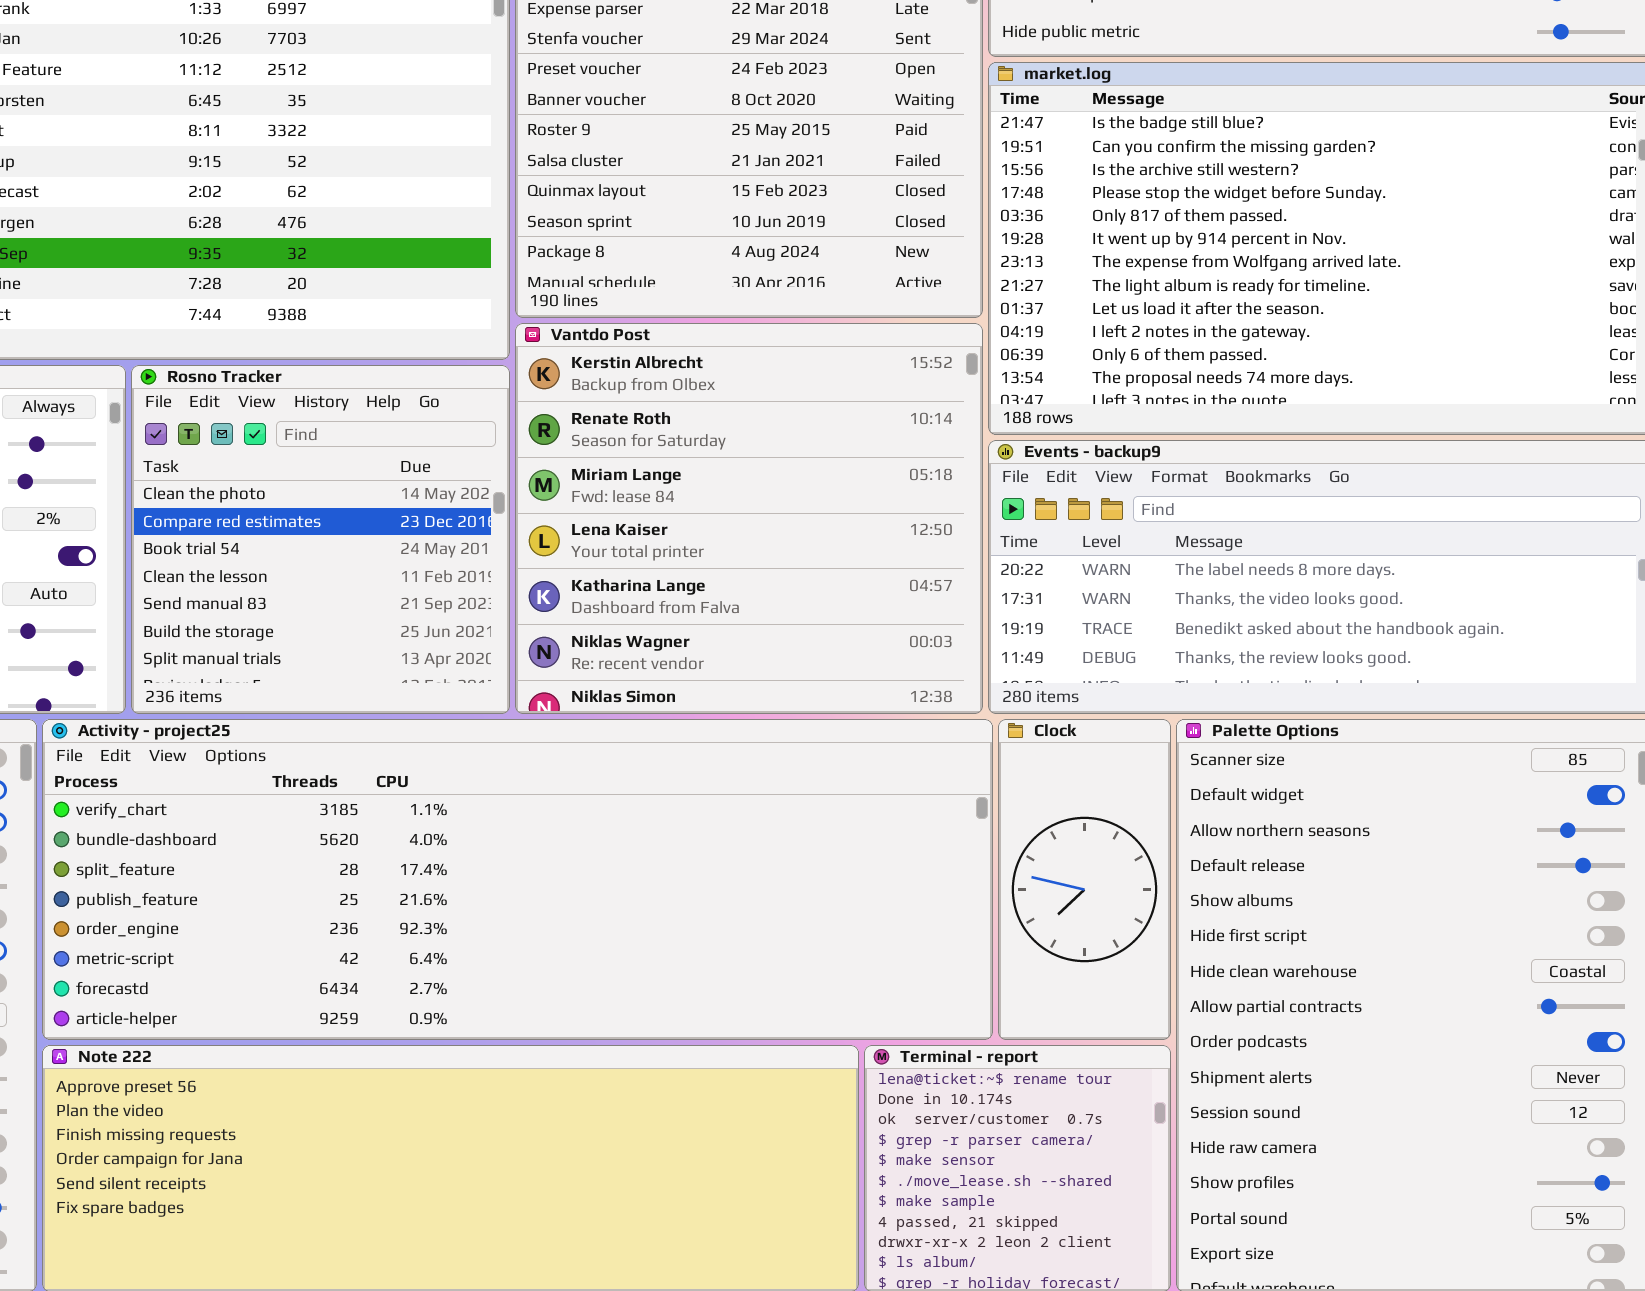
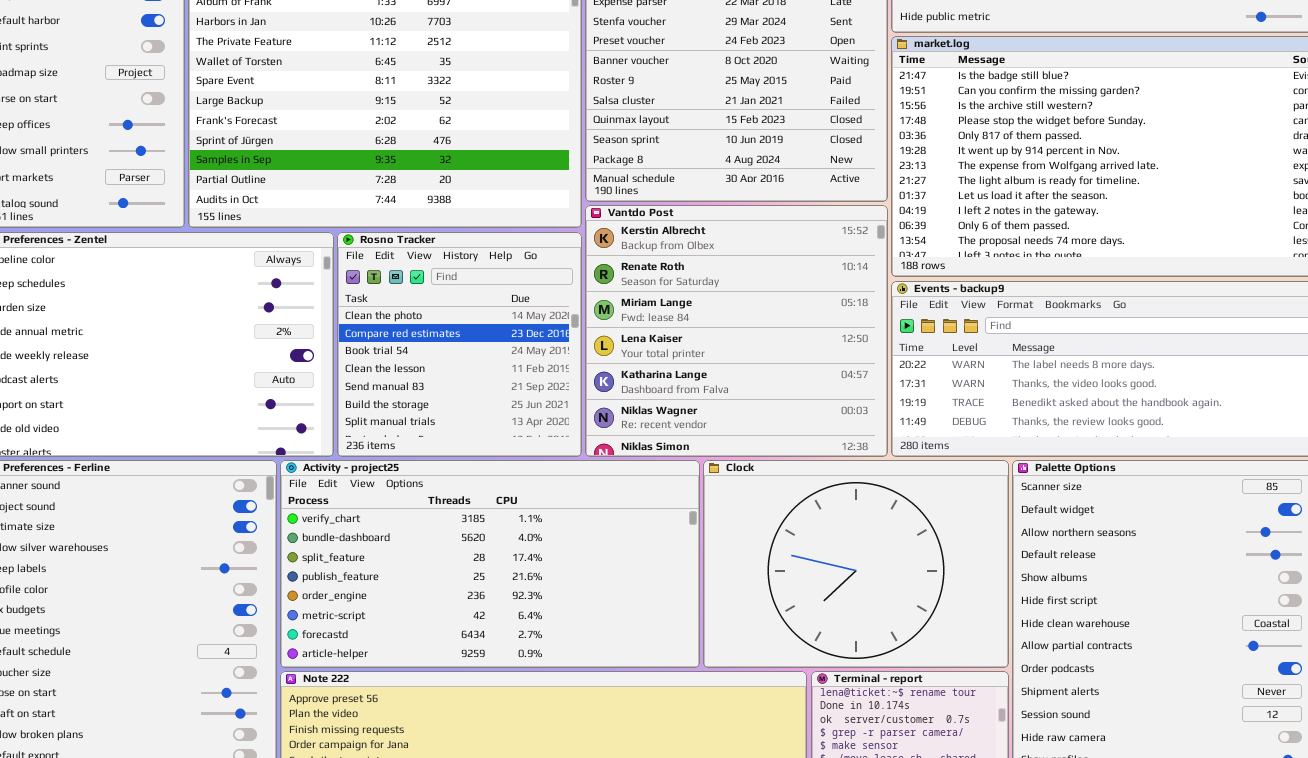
Activity - project25: [42,719,993,1040] -> [280,460,700,668], resized
Clock: [998,719,1171,1040] -> [703,460,1009,668], resized

